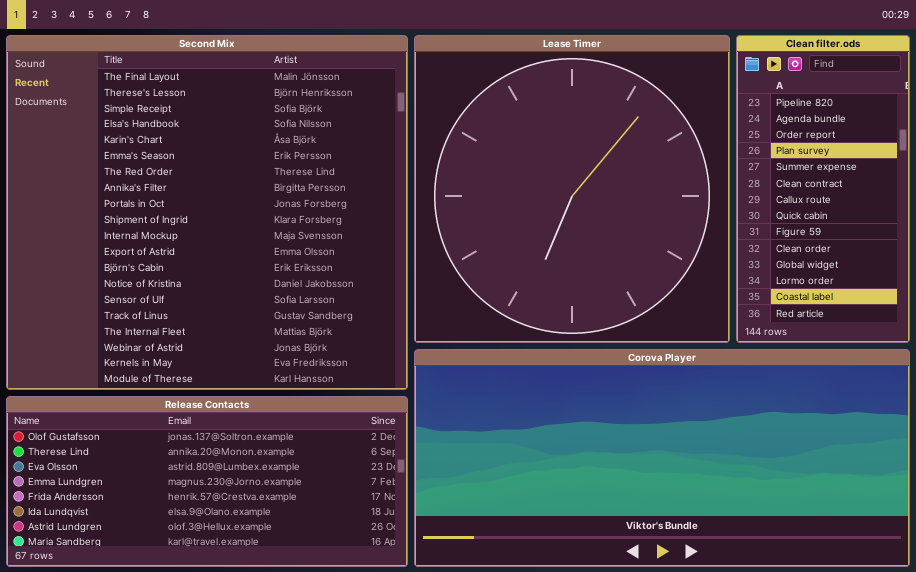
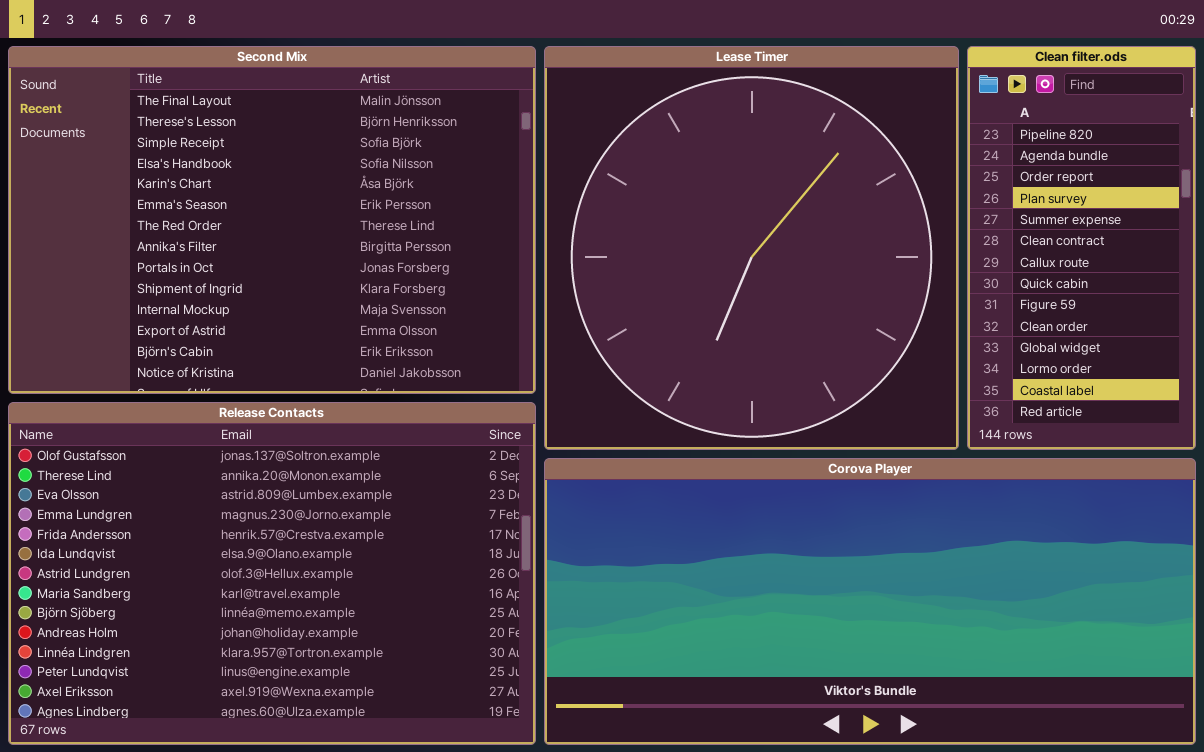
Second Mix: [6,35,408,390] -> [8,46,536,394], resized
Release Contacts: [6,396,408,567] -> [8,402,536,745], resized

